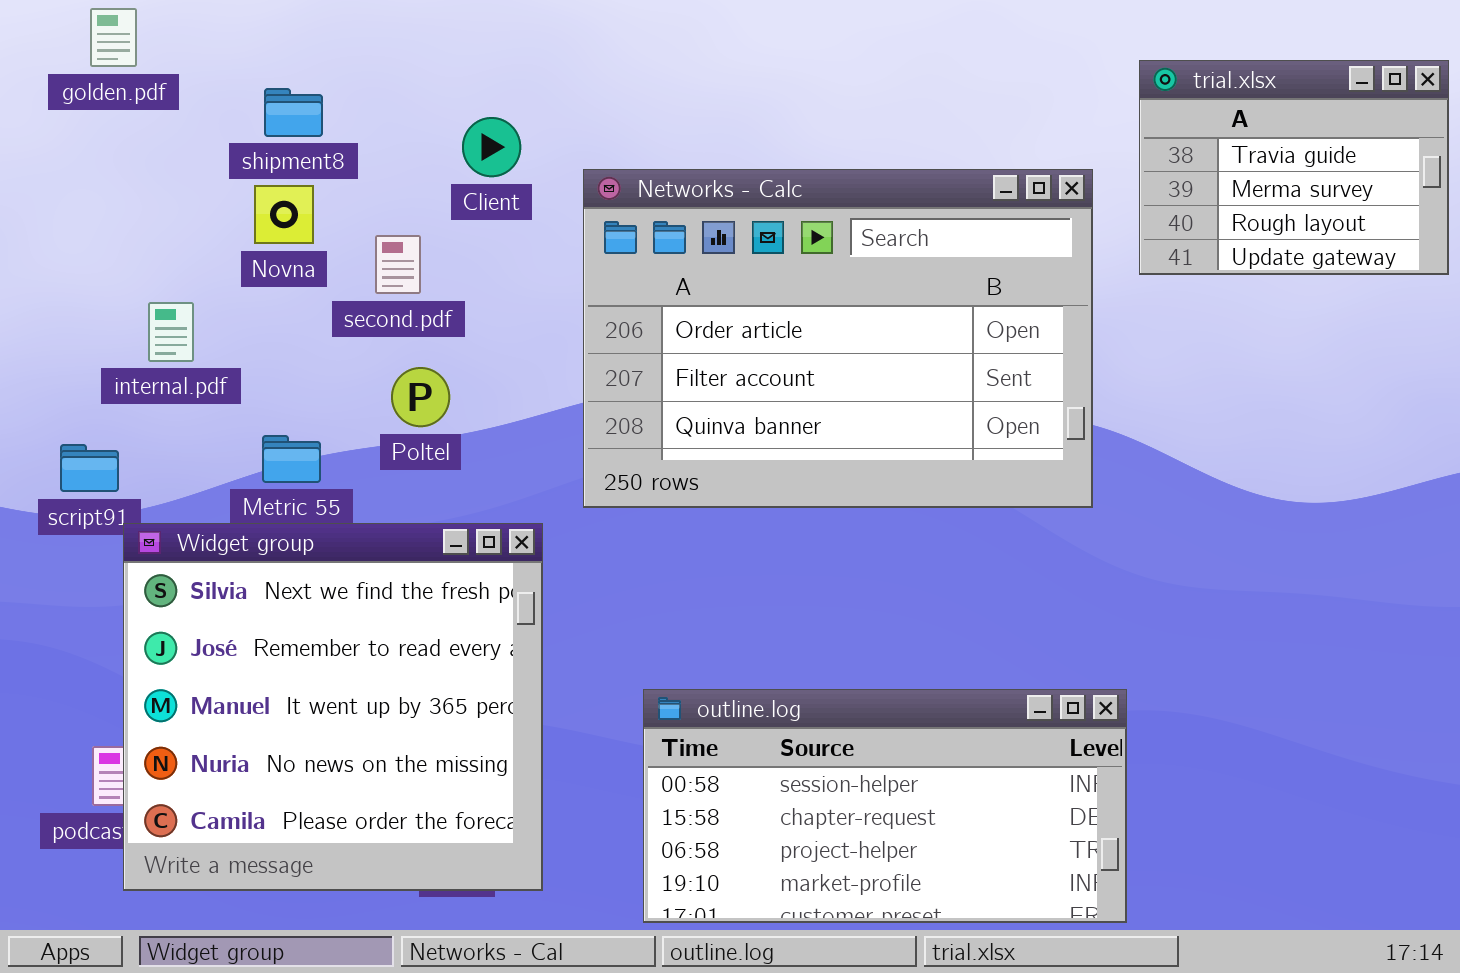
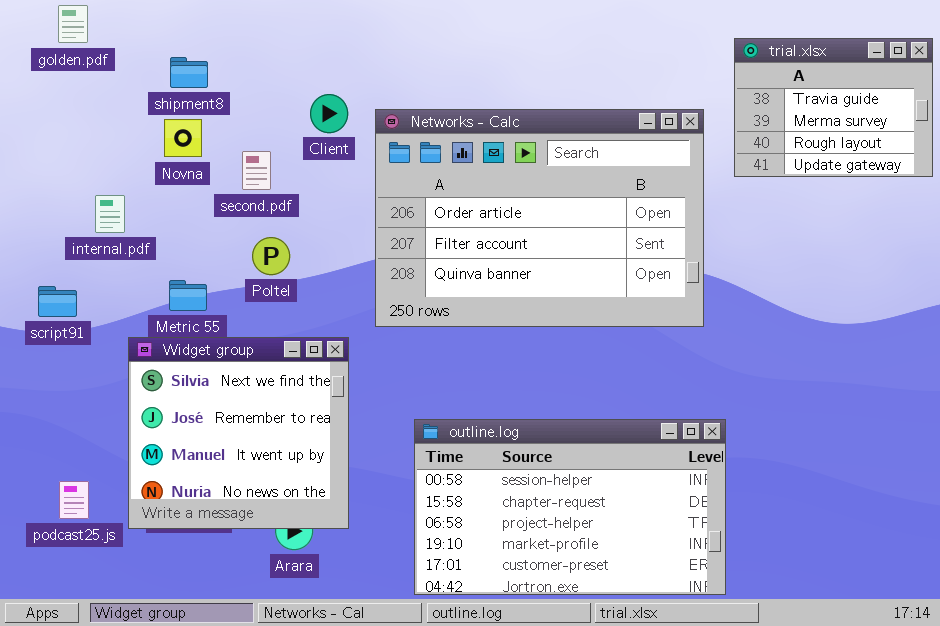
Client: [462,117,521,177] -> [310,94,348,133], moved
Widget group: [123,523,543,891] -> [128,337,349,529], resized
outline.log: [643,689,1127,923] -> [414,419,726,595], resized

